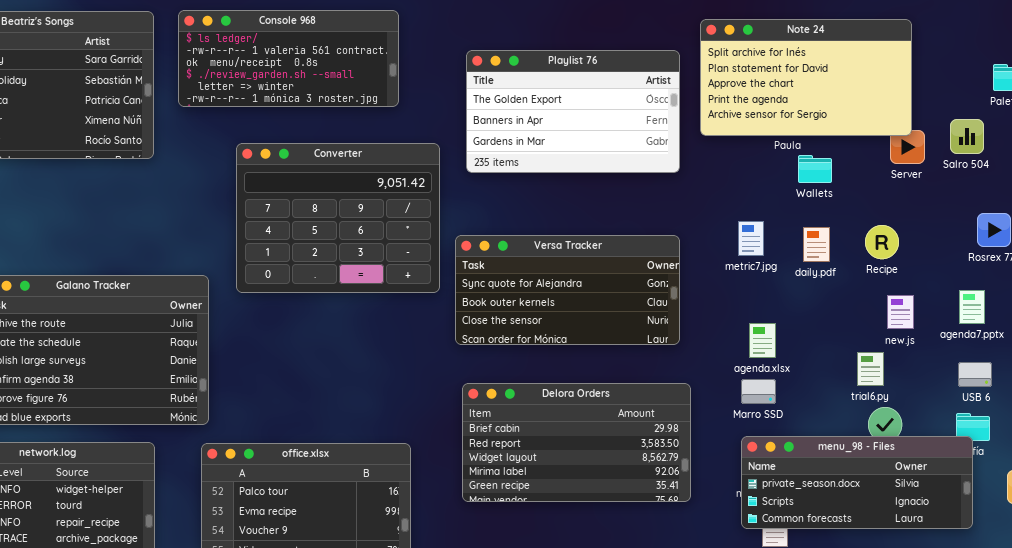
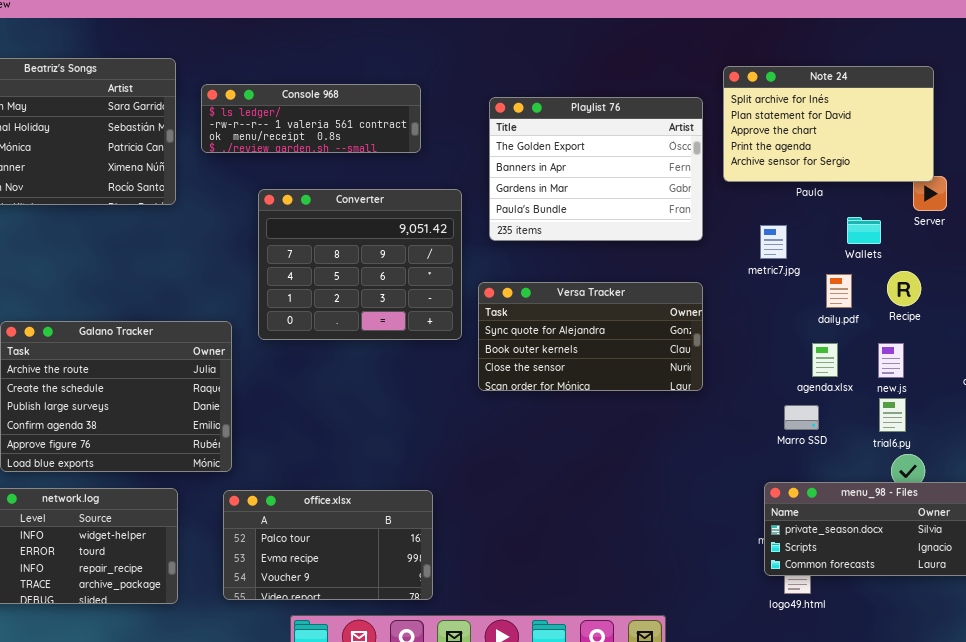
Console 968: [178,10,399,107] -> [201,84,421,153], resized
Playlist 76: [466,50,680,173] -> [489,97,703,241], resized
Wallets: [798,155,832,183] -> [847,217,881,244], moved
metric7.jpg: [738,221,764,256] -> [760,225,787,259], moved
new.js: [887,295,914,329] -> [878,343,904,378], moved
agenda.xlsx: [749,323,776,358] -> [812,343,838,377], moved
Marro SSD: [741,379,776,404] -> [784,405,819,430], moved
Delora Orders: [462,383,691,502] -> none, closed

